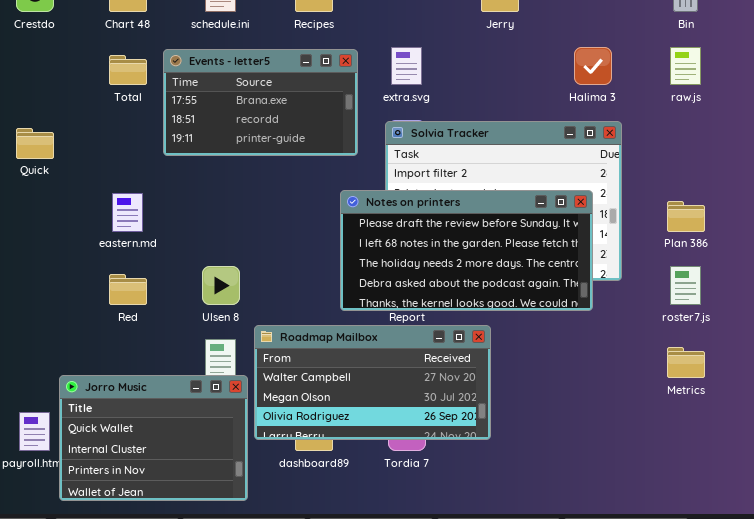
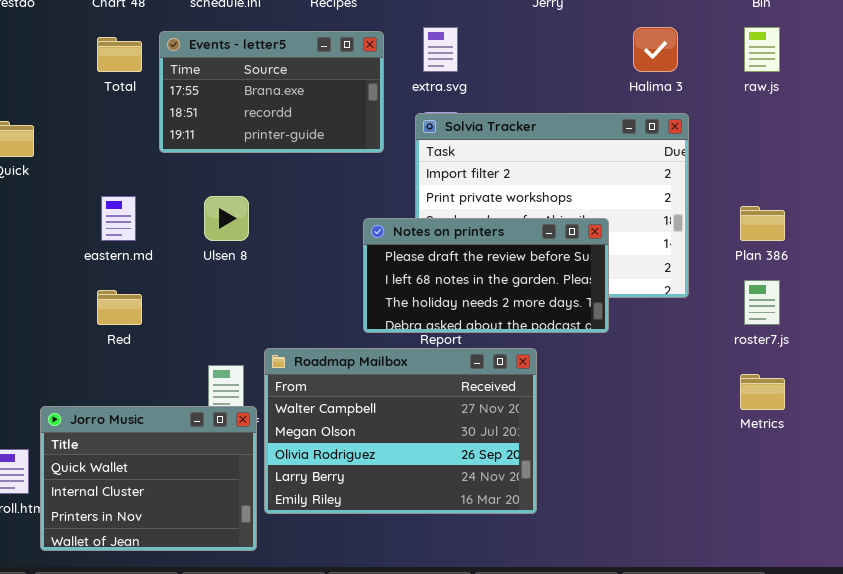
Notes on printers: [340,190,593,311] -> [363,218,609,333], resized
Ulsen 8: [202,266,240,305] -> [204,196,249,241], moved
Roadmap Mailbox: [254,325,491,440] -> [264,348,537,514], resized

